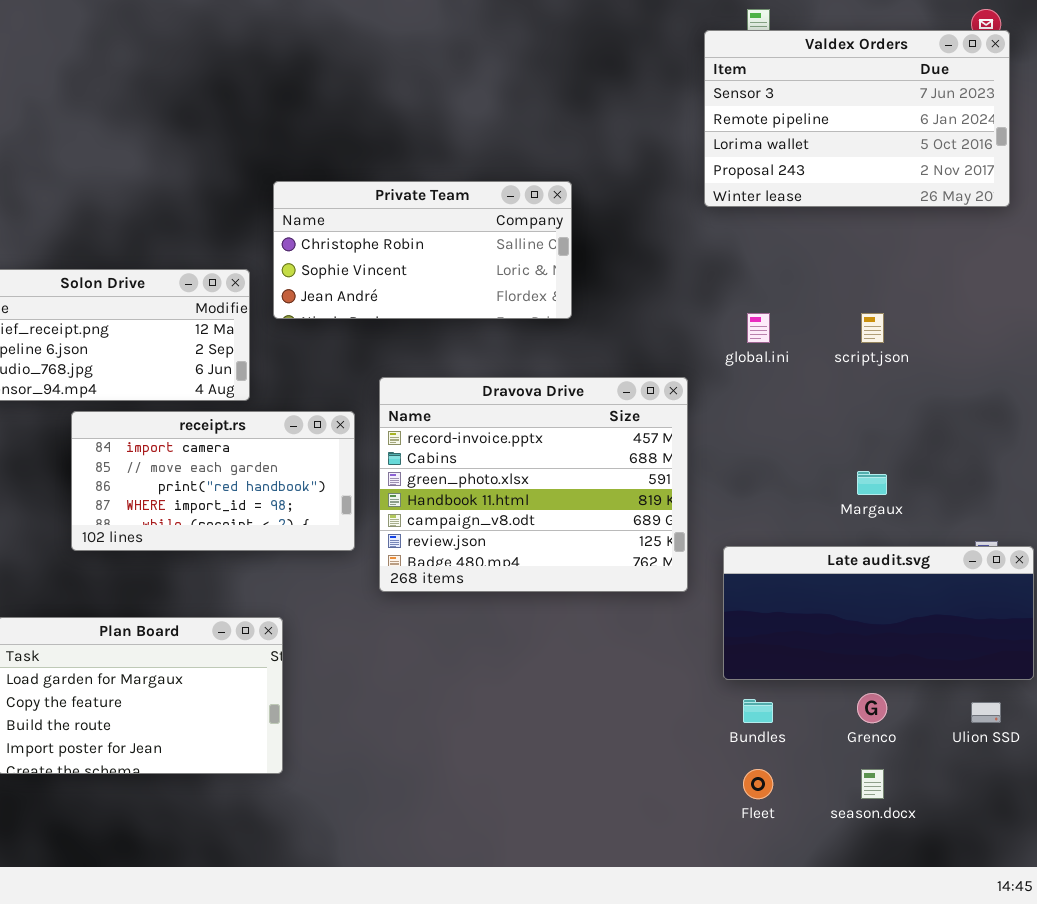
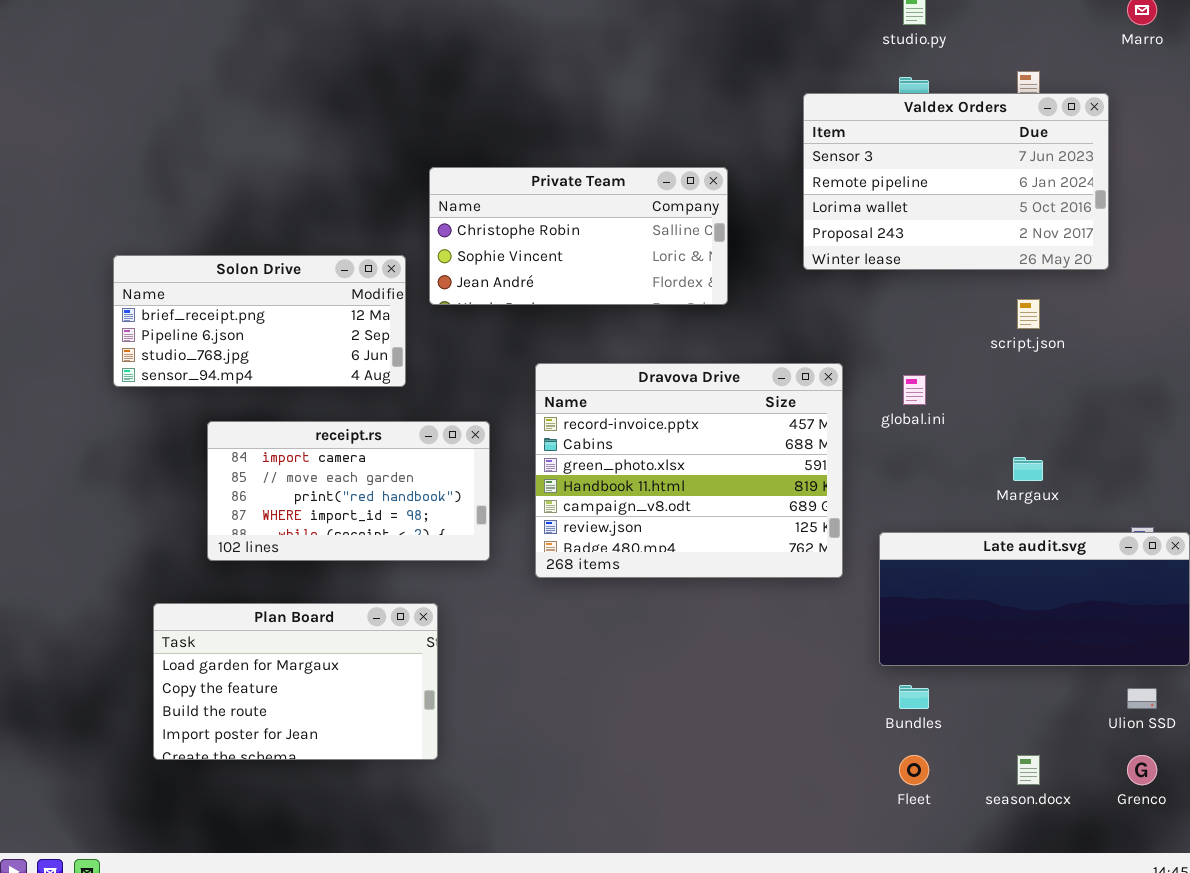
Valdex Orders: [704,30,1010,207] -> [803,93,1109,270], moved
global.ini: [747,313,770,343] -> [903,375,926,405], moved
receipt.rs: [71,411,355,551] -> [207,421,490,561], moved
Grenco: [857,693,887,723] -> [1127,755,1157,785], moved

